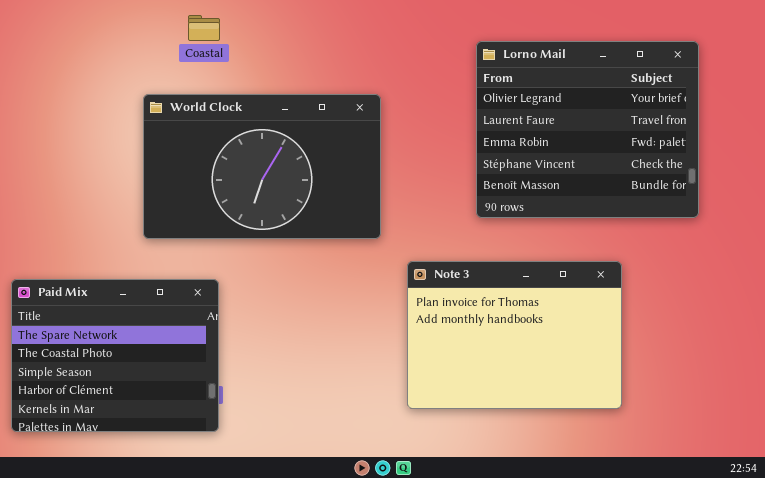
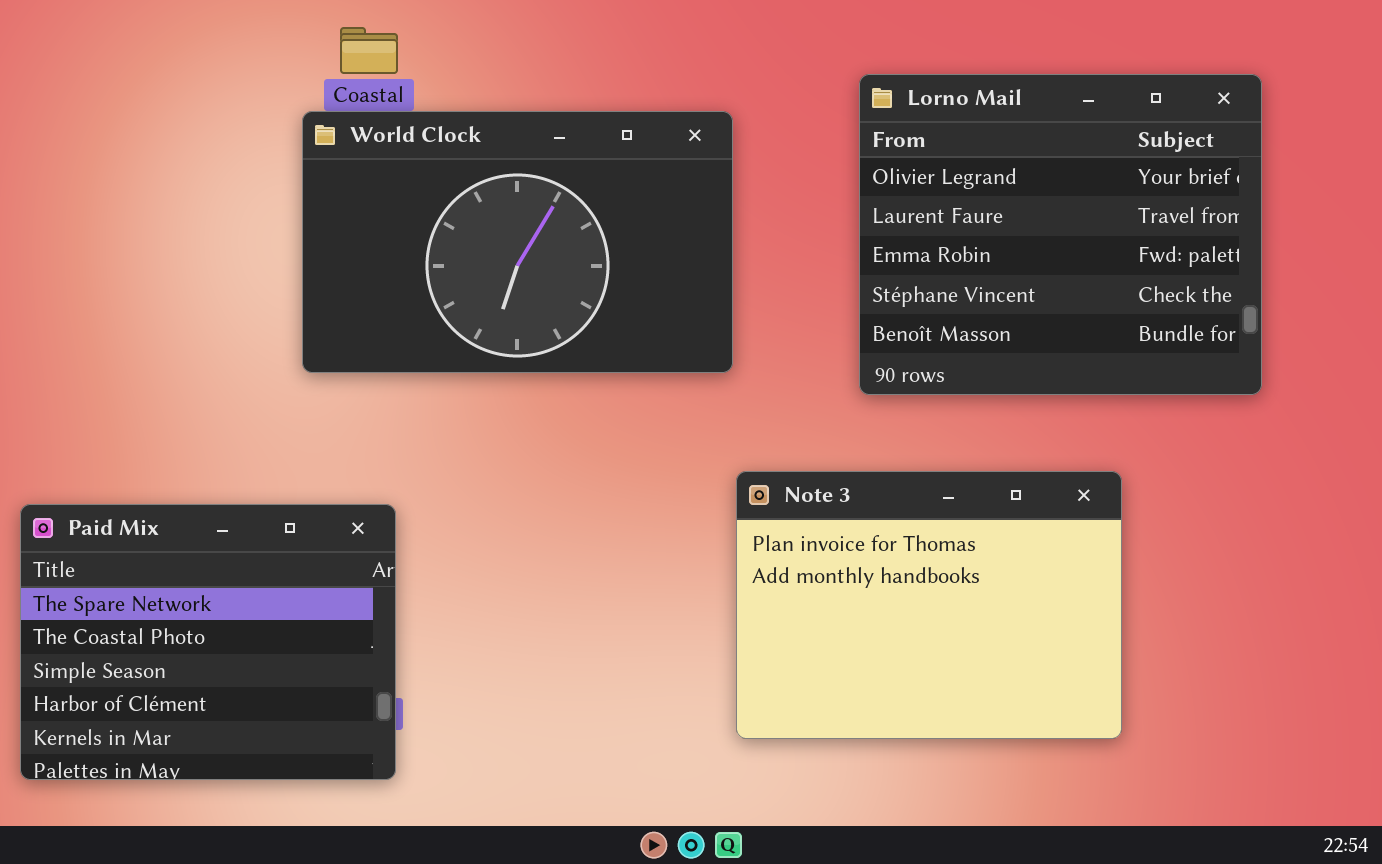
World Clock: [143,94,381,239] -> [302,111,733,373], moved

